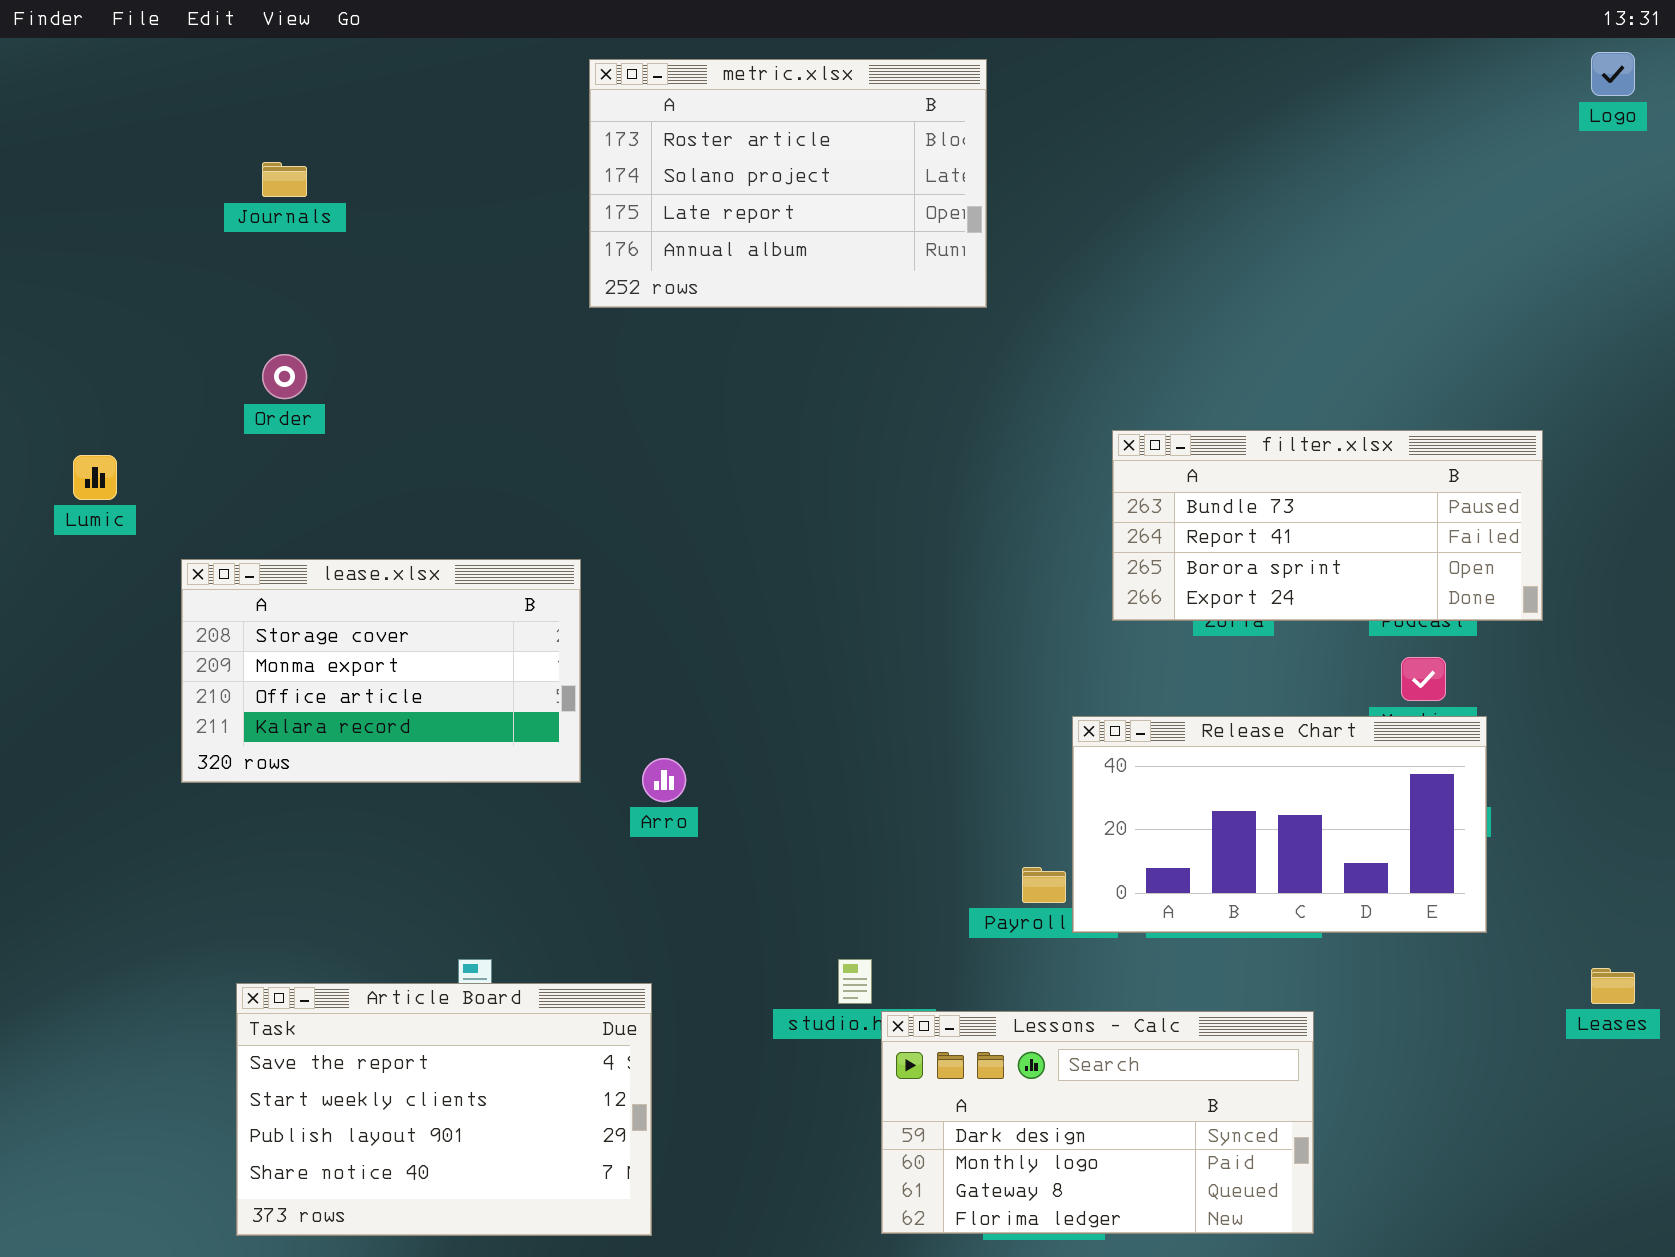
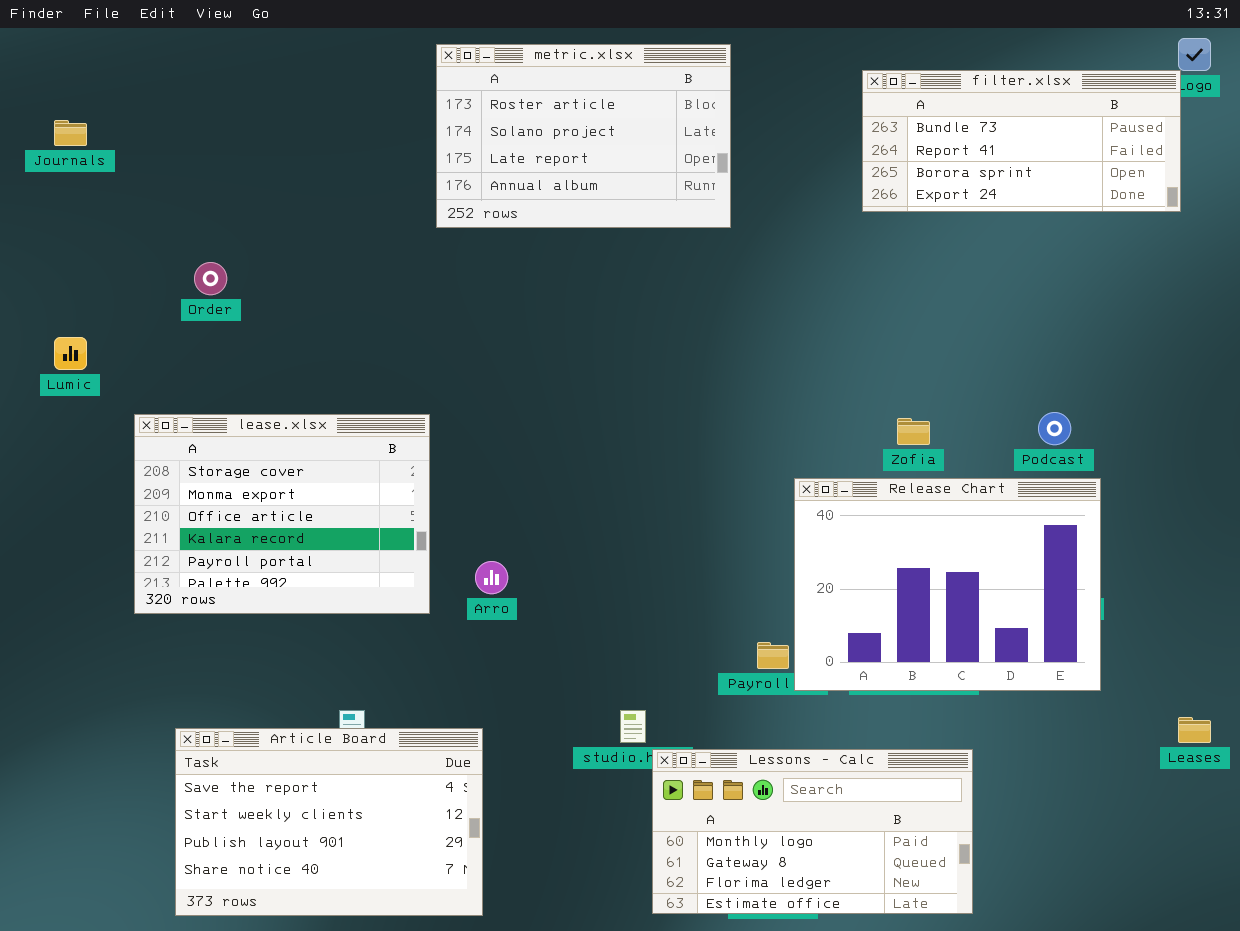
Journals: [262,162,307,197] -> [54,120,87,146], moved
filter.xlsx: [1112,430,1543,621] -> [862,70,1181,212], moved
lease.xlsx: [181,559,581,783] -> [134,414,430,614], resized
Release Chart: [1072,716,1487,933] -> [794,478,1101,691], resized
Lessons - Calc: [881,1011,1314,1234] -> [652,749,973,914], scrolled down 1 row

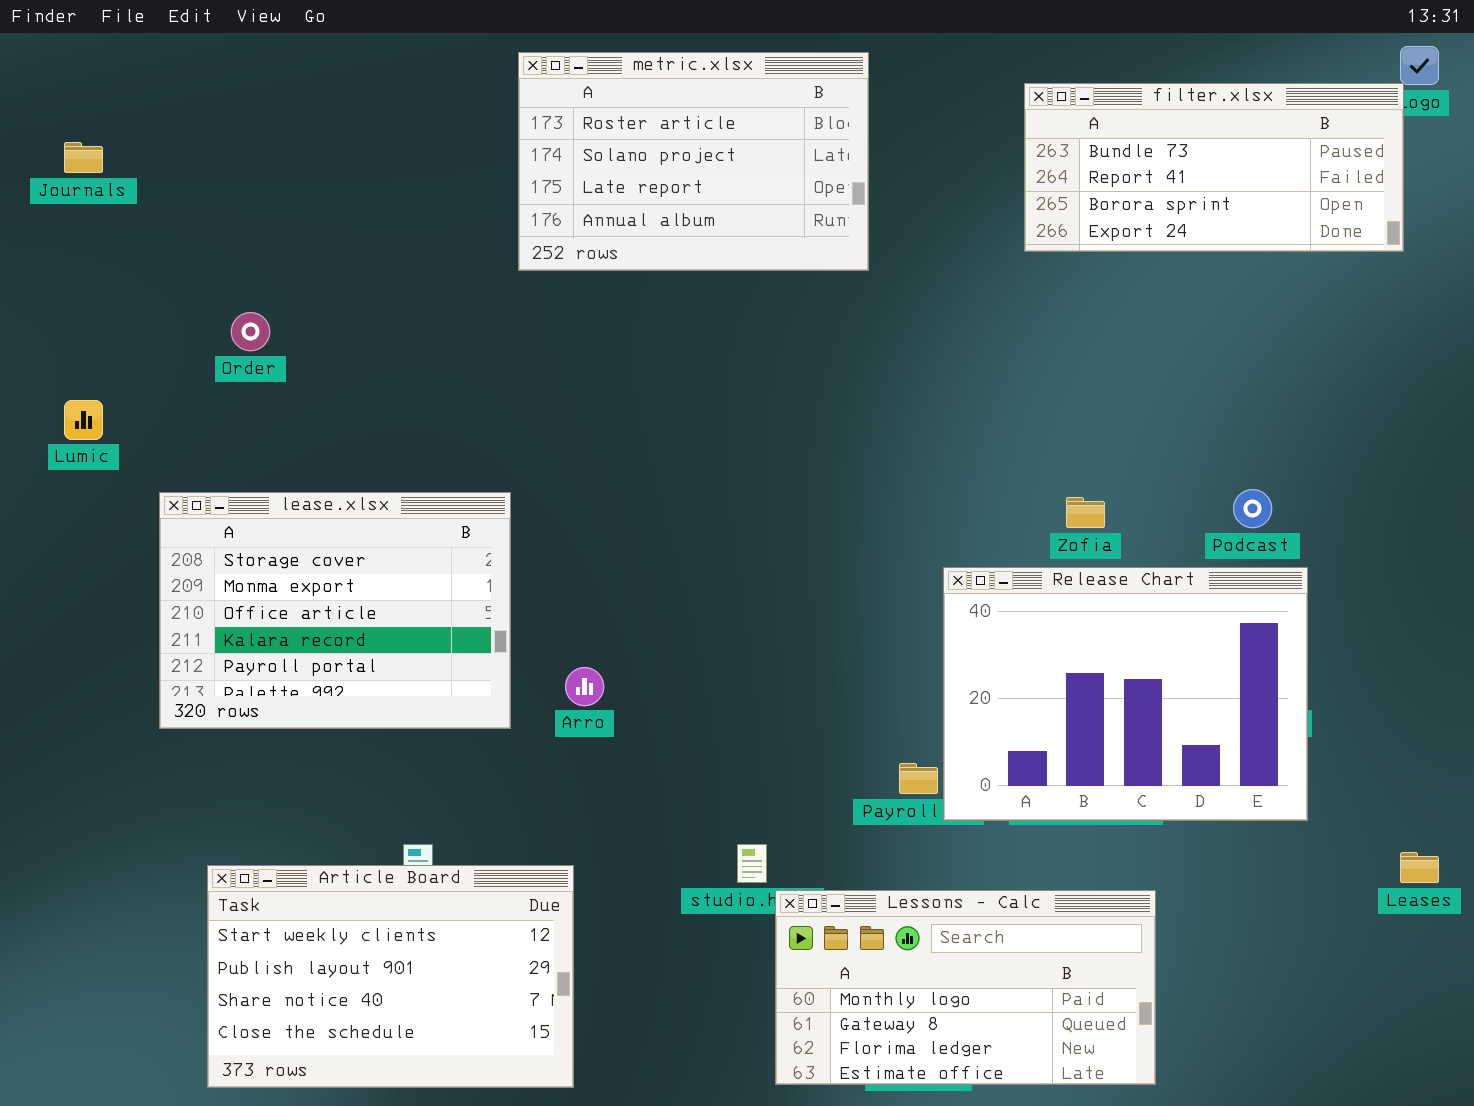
Article Board: [175,728,483,916] -> [207,865,574,1088], scrolled down 1 row

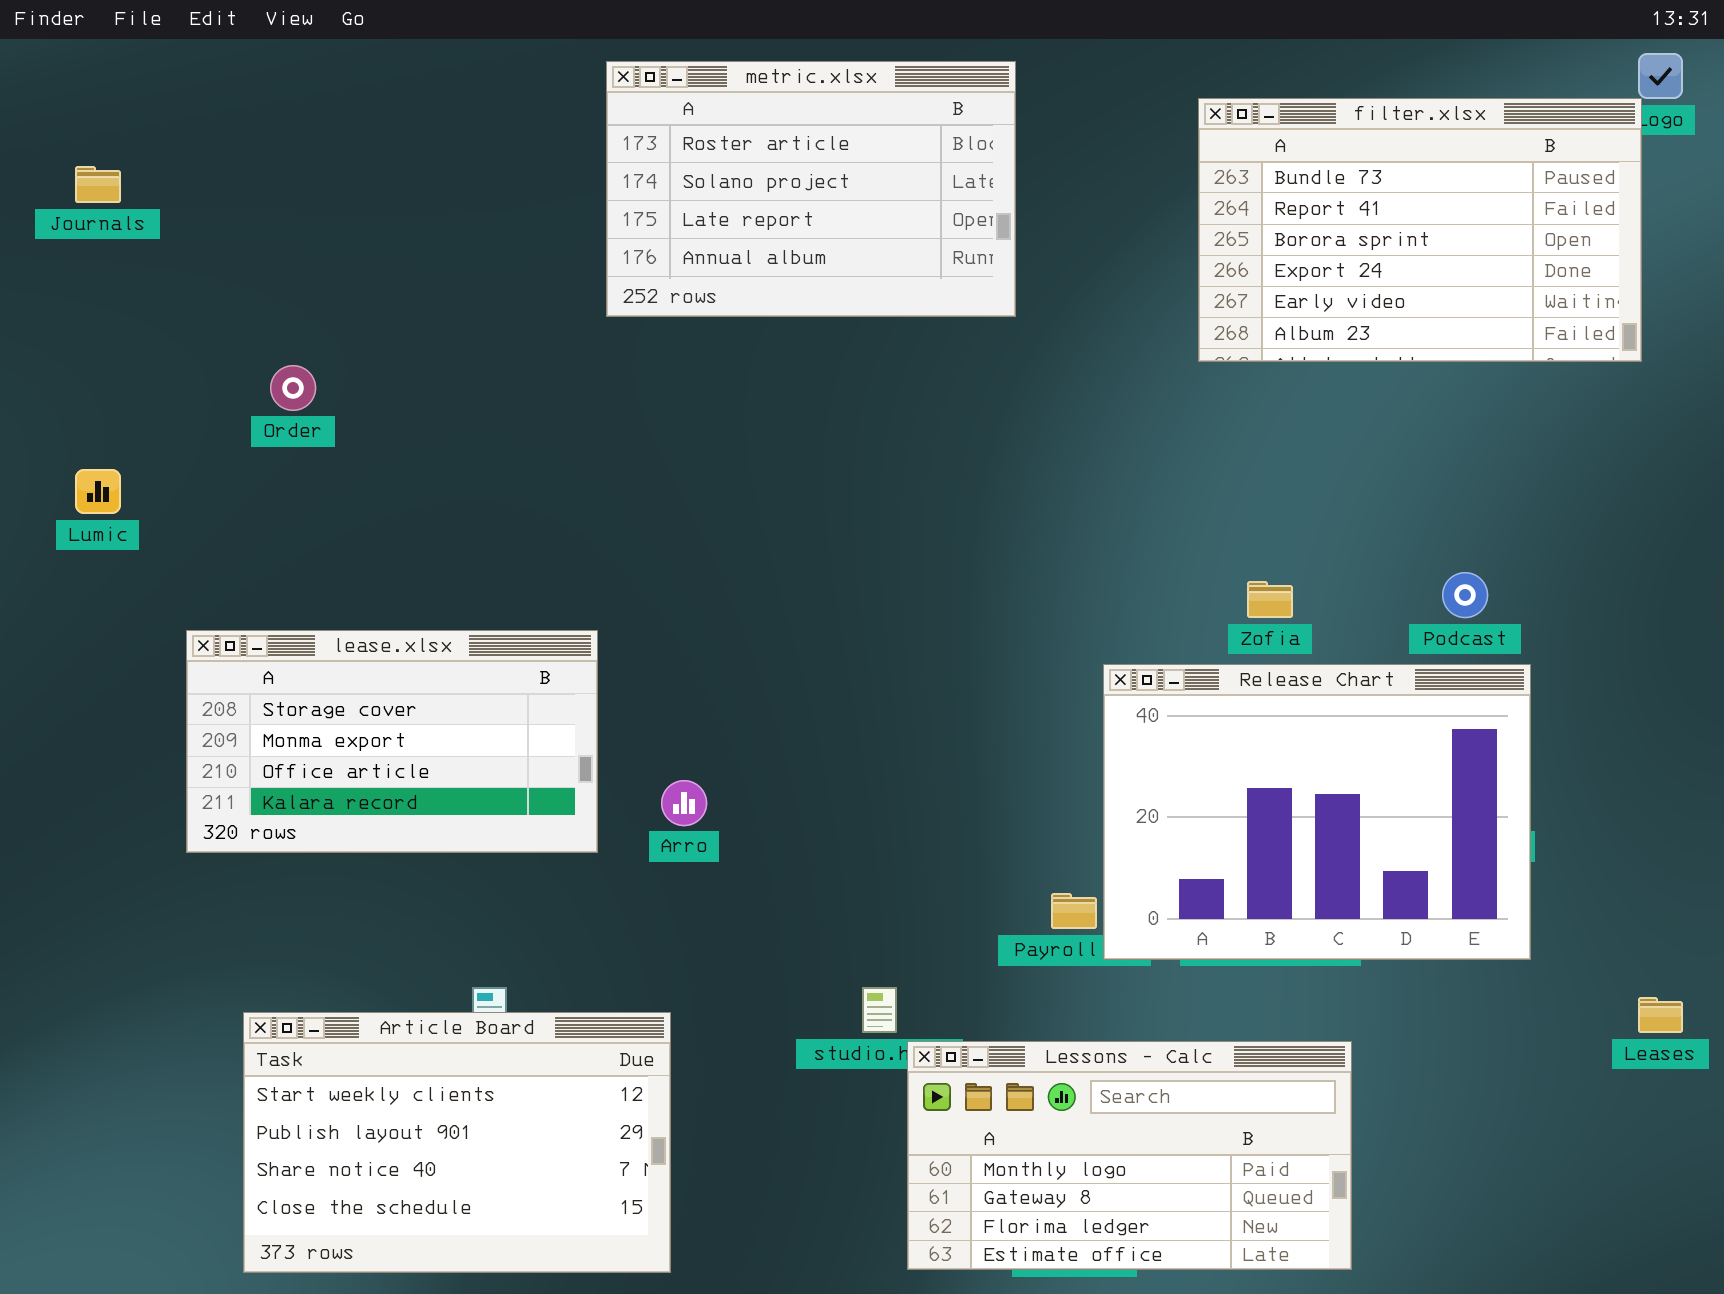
filter.xlsx: [1024,83,1404,252] -> [1198,98,1642,362], resized
lease.xlsx: [159,492,511,729] -> [186,630,598,853], resized

